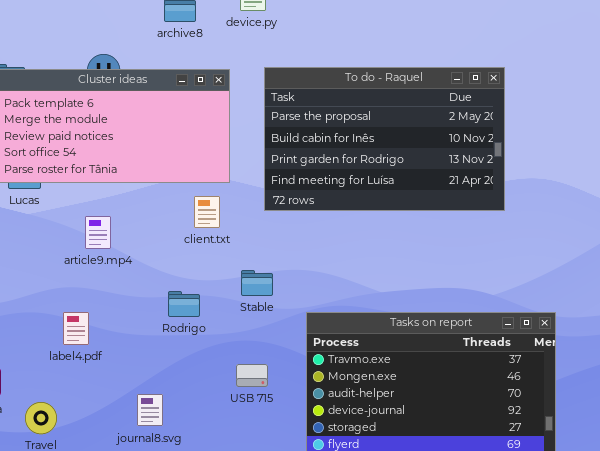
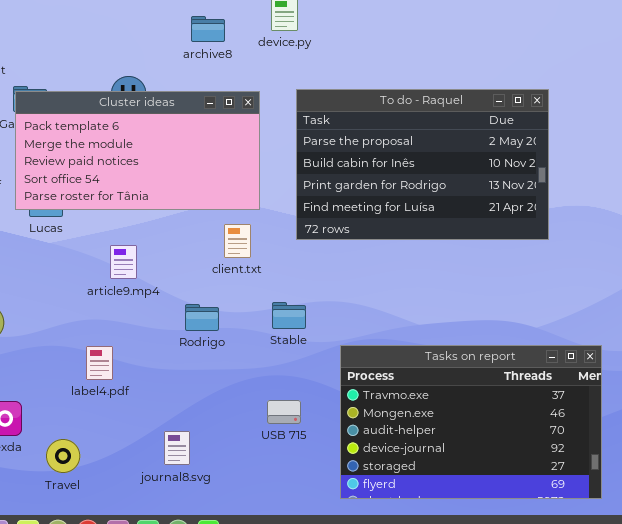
Rodrigo: [168,291,200,317] -> [185,304,219,331], moved

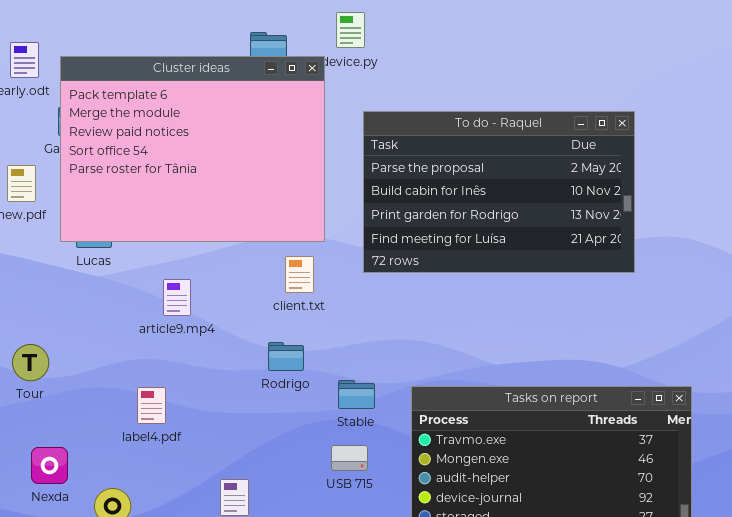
Cluster ideas: [15,91,260,210] -> [60,56,325,242], resized
Stable: [272,302,306,329] -> [338,380,375,409], moved
Rodrigo: [185,304,219,331] -> [268,342,304,371], moved

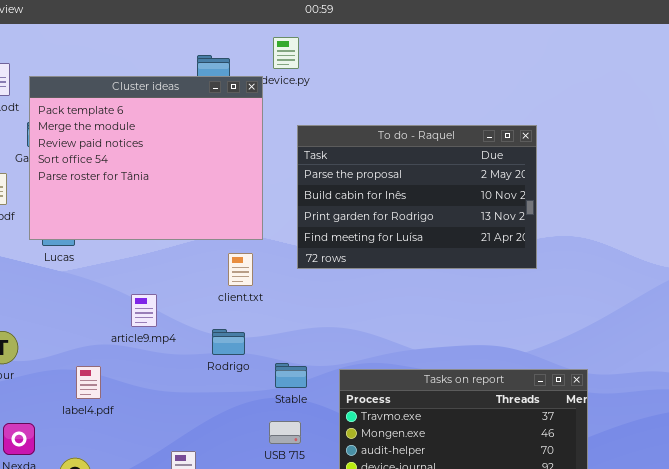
article9.mp4: [163,279,191,316] -> [131,294,157,327], moved
label4.pdf: [137,387,166,424] -> [76,366,101,399], moved

